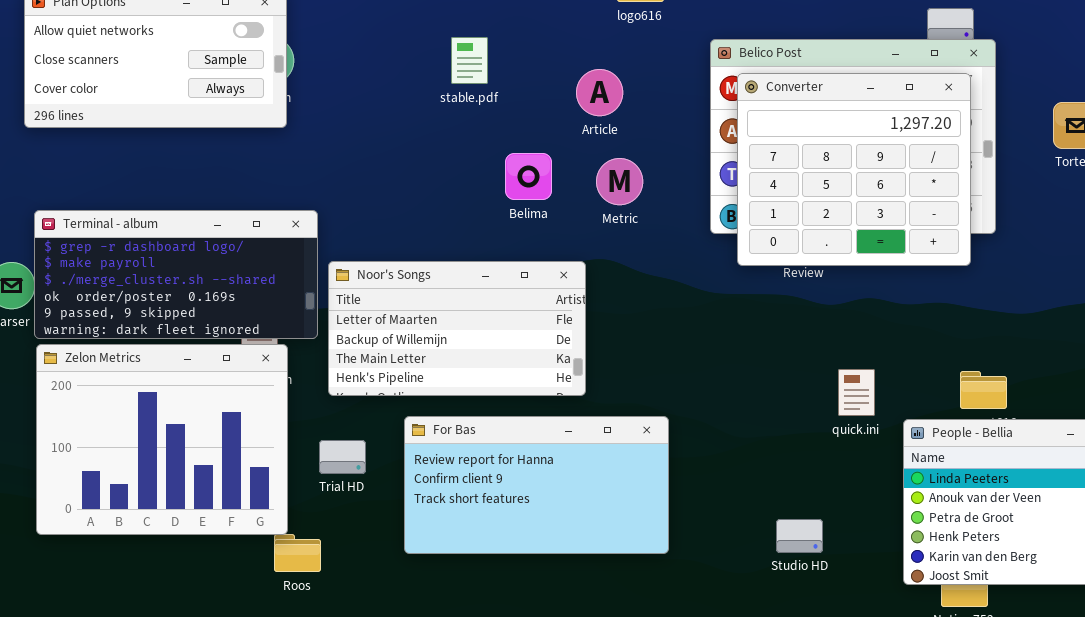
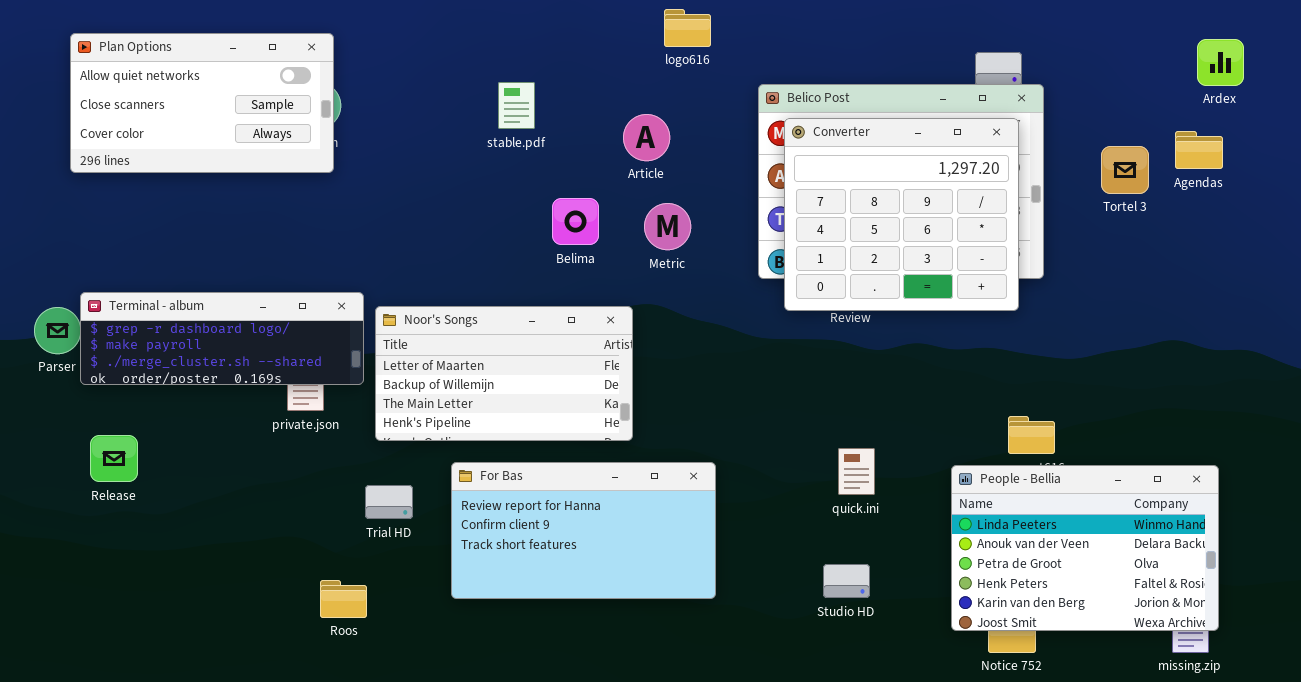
Terminal - album: [34,210,318,339] -> [80,292,364,385], resized
Zelon Metrics: [36,344,288,535] -> none, closed
quick.ini: [838,369,875,416] -> [838,448,875,495], moved

